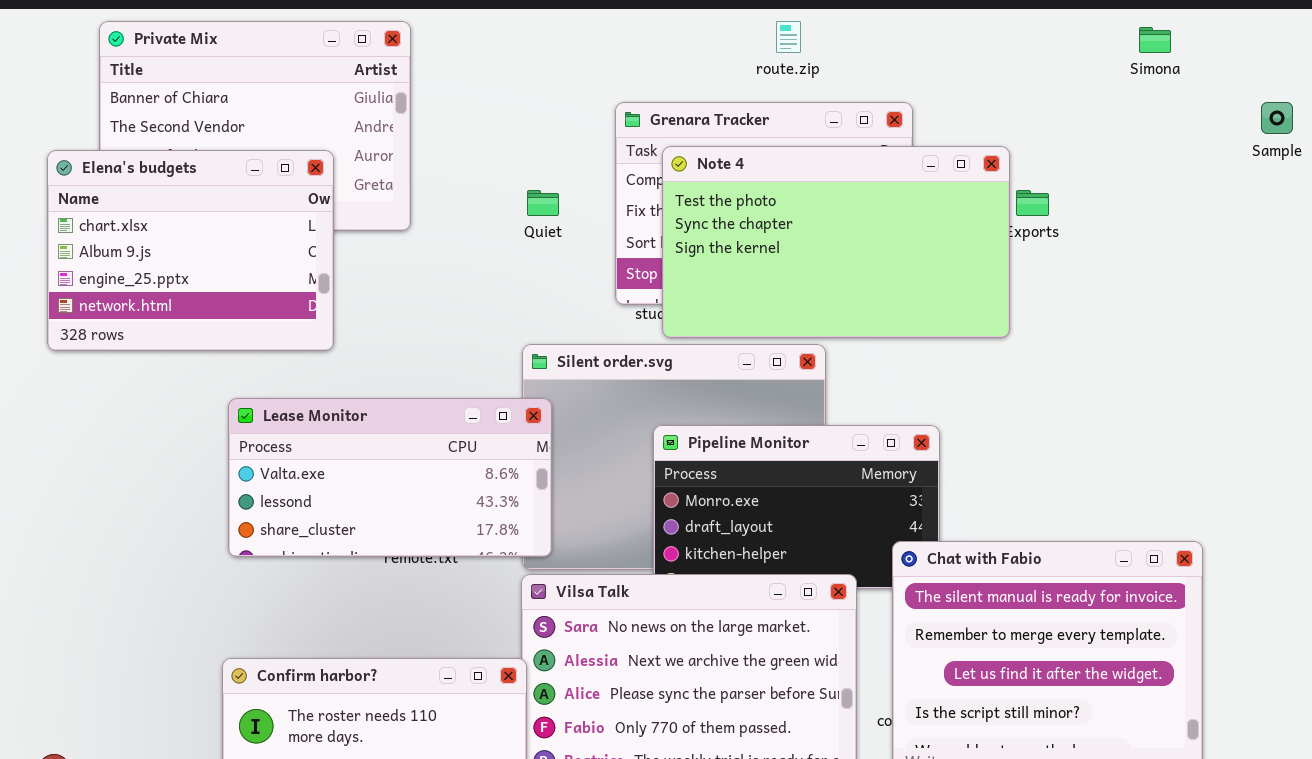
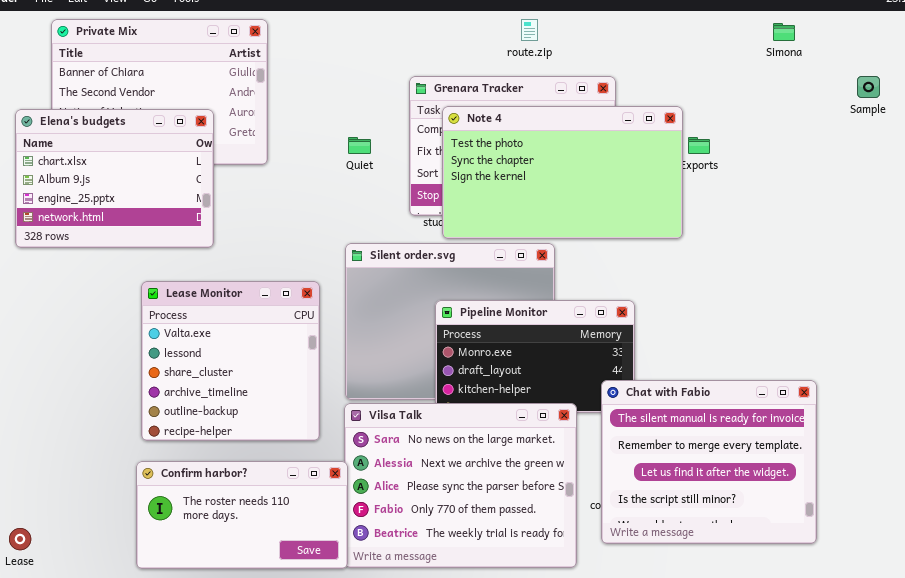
Lease Monitor: [228,398,552,557] -> [141,281,320,441], resized

